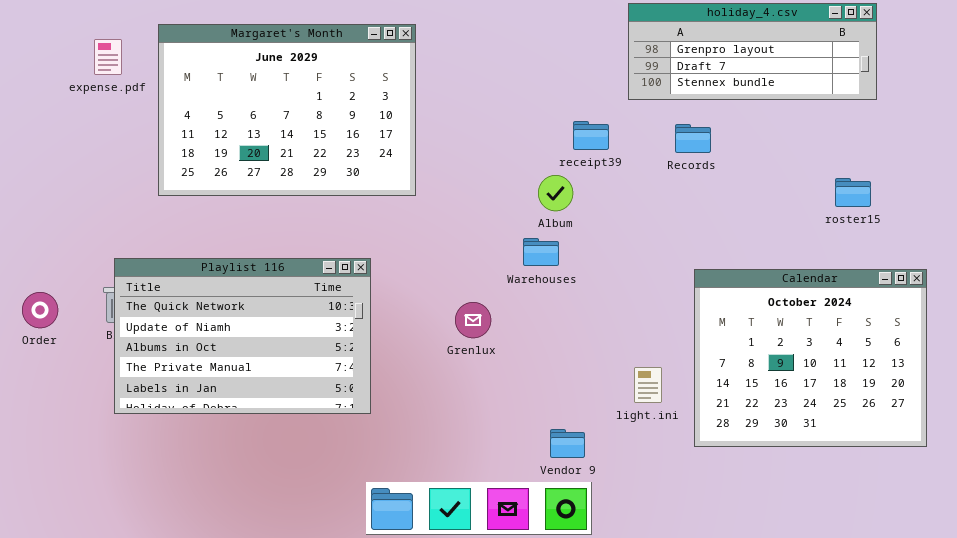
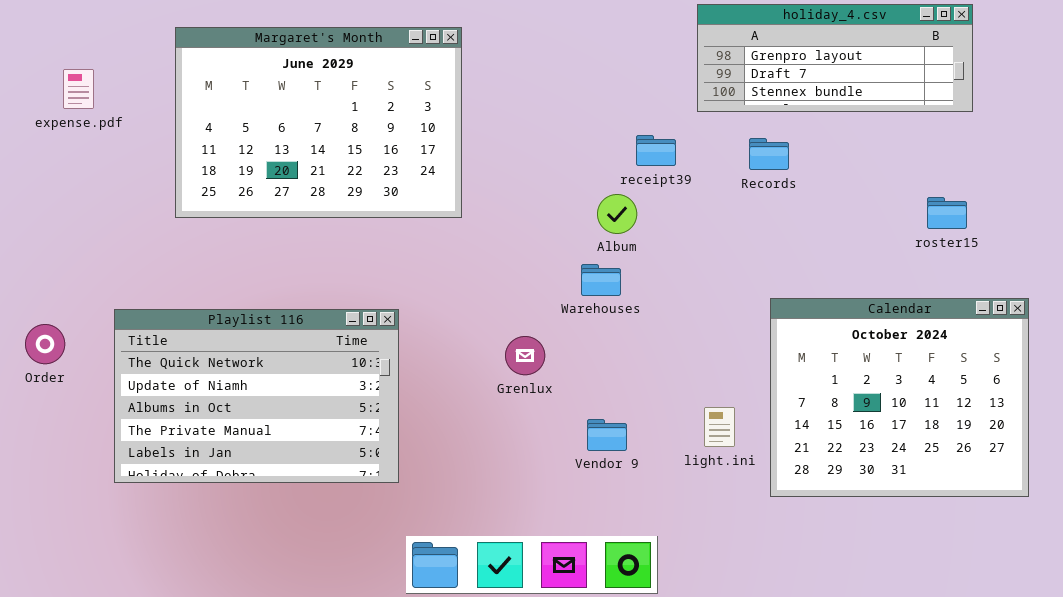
expense.pdf: [94,39,122,75] -> [63,69,94,109], moved
Playlist 116: [114,258,371,414] -> [114,309,399,483], moved
Vendor 9: [550,429,585,458] -> [587,419,627,451], moved

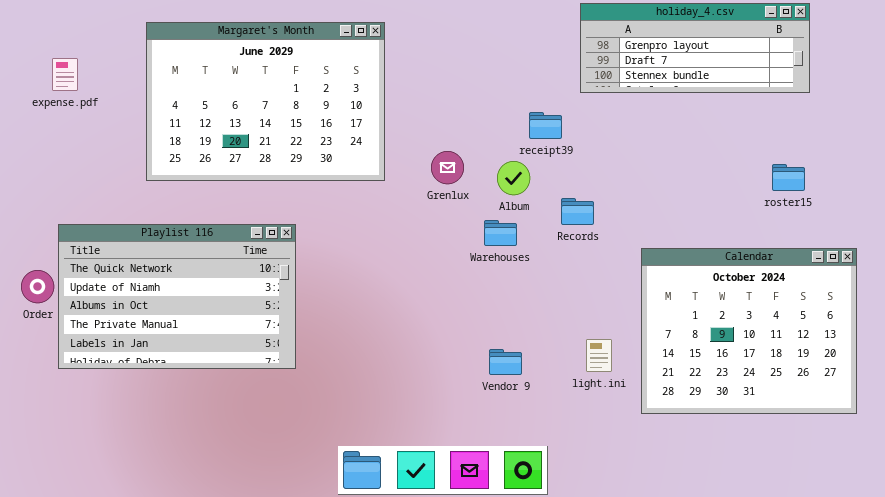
Records: [749,138,789,170] -> [561,198,594,225], moved
Playlist 116: [114,309,399,483] -> [58,224,296,369], moved
Grenlux: [505,336,545,375] -> [431,151,464,184], moved

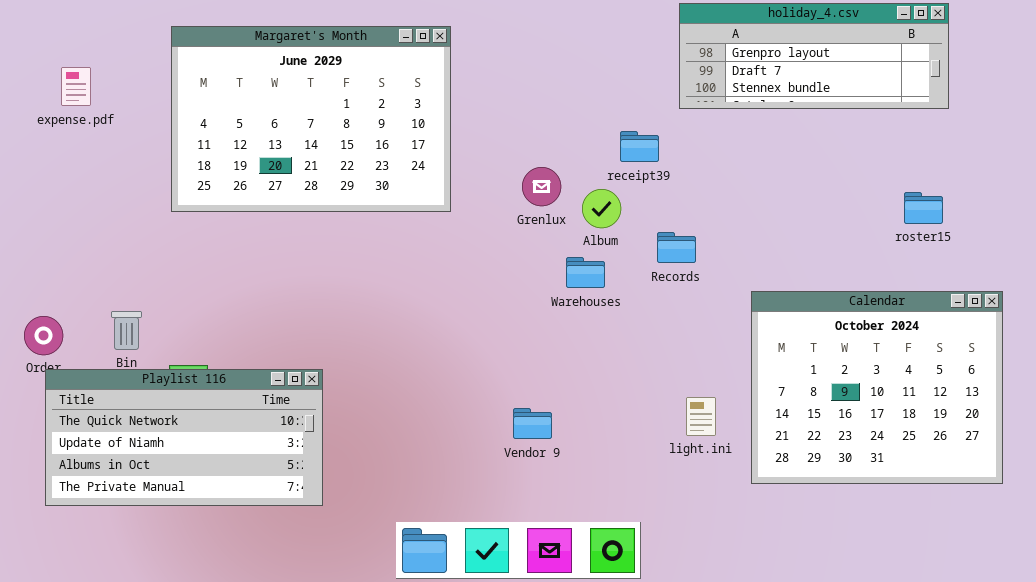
Grenlux: [431,151,464,184] -> [522,167,561,206], moved
Playlist 116: [58,224,296,369] -> [45,369,323,506], moved, resized
Vendor 9: [489,349,522,375] -> [513,408,552,439], moved

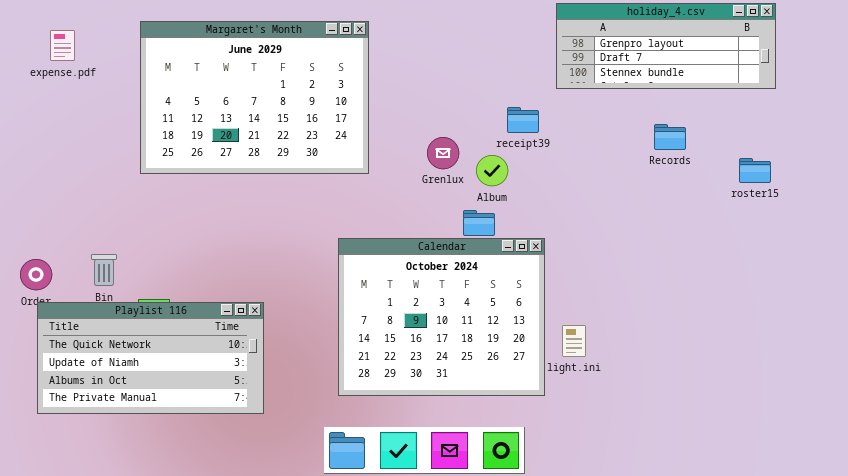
expense.pdf: [61,67,91,106] -> [50,30,75,61], moved
Records: [657,232,696,263] -> [654,124,686,150], moved
Calendar: [751,291,1003,484] -> [338,238,545,396], moved

